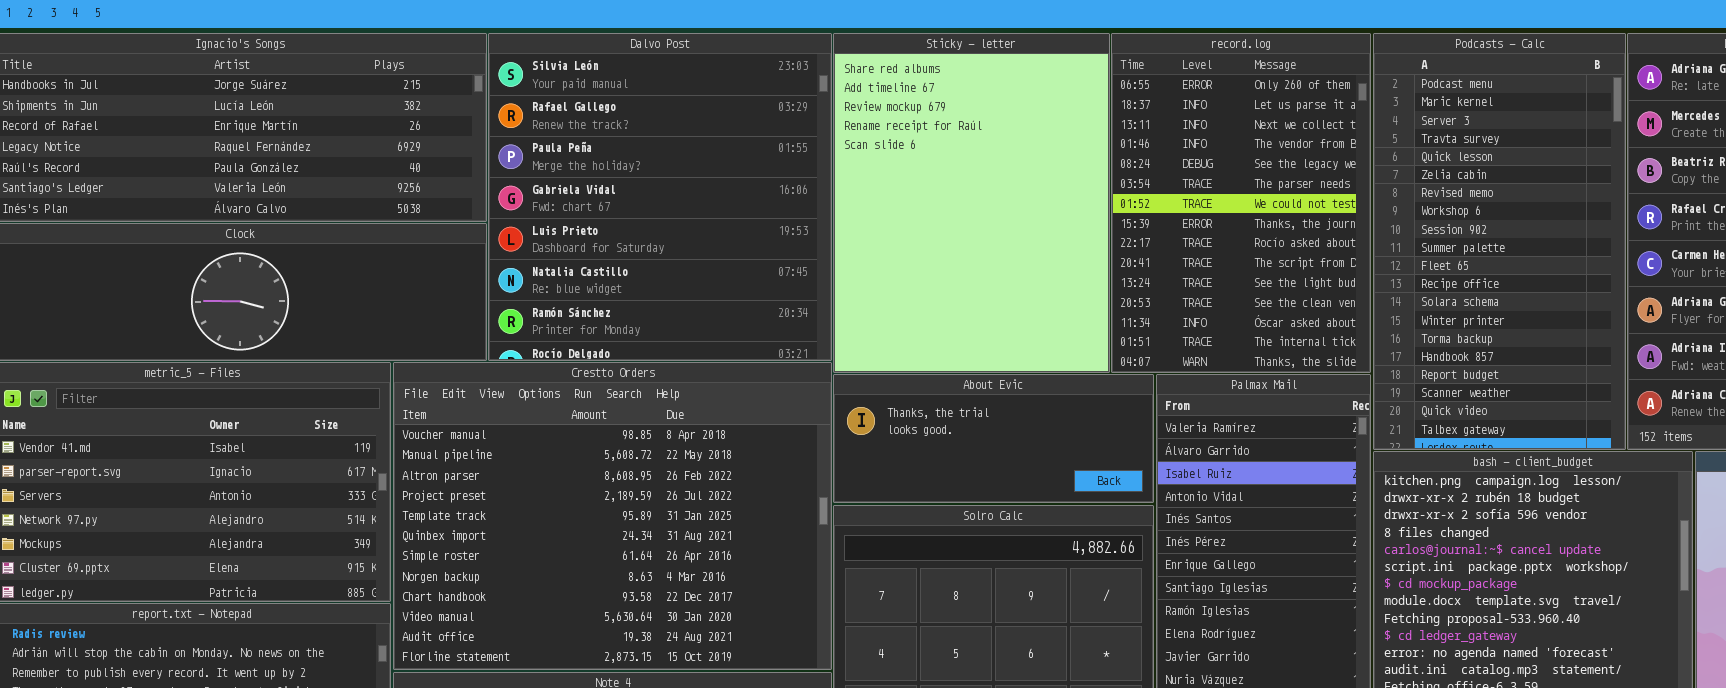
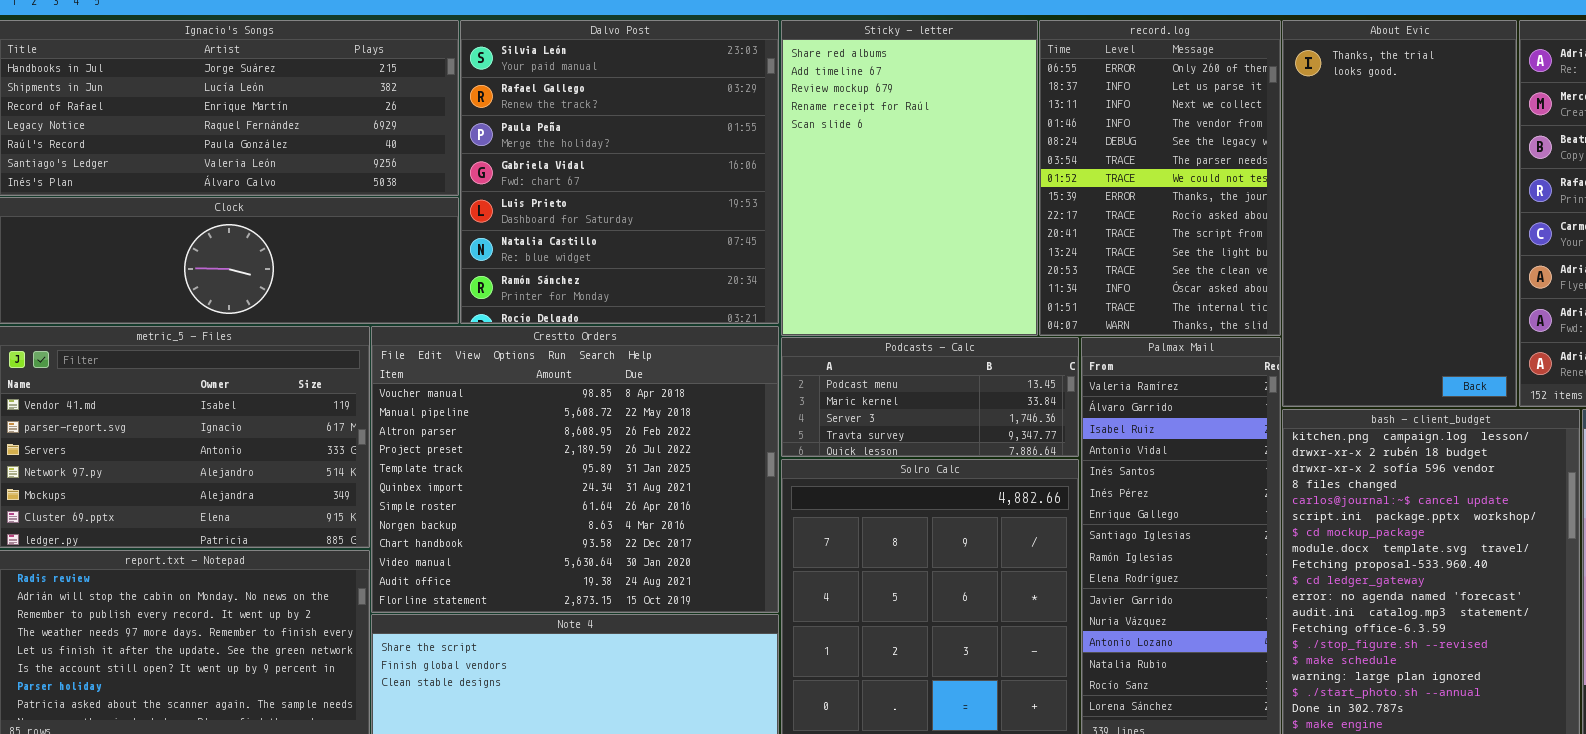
Podcasts - Calc: [1373,33,1626,450] -> [781,337,1079,457], moved, resized
About Evic: [833,374,1154,503] -> [1282,20,1517,407], moved, resized

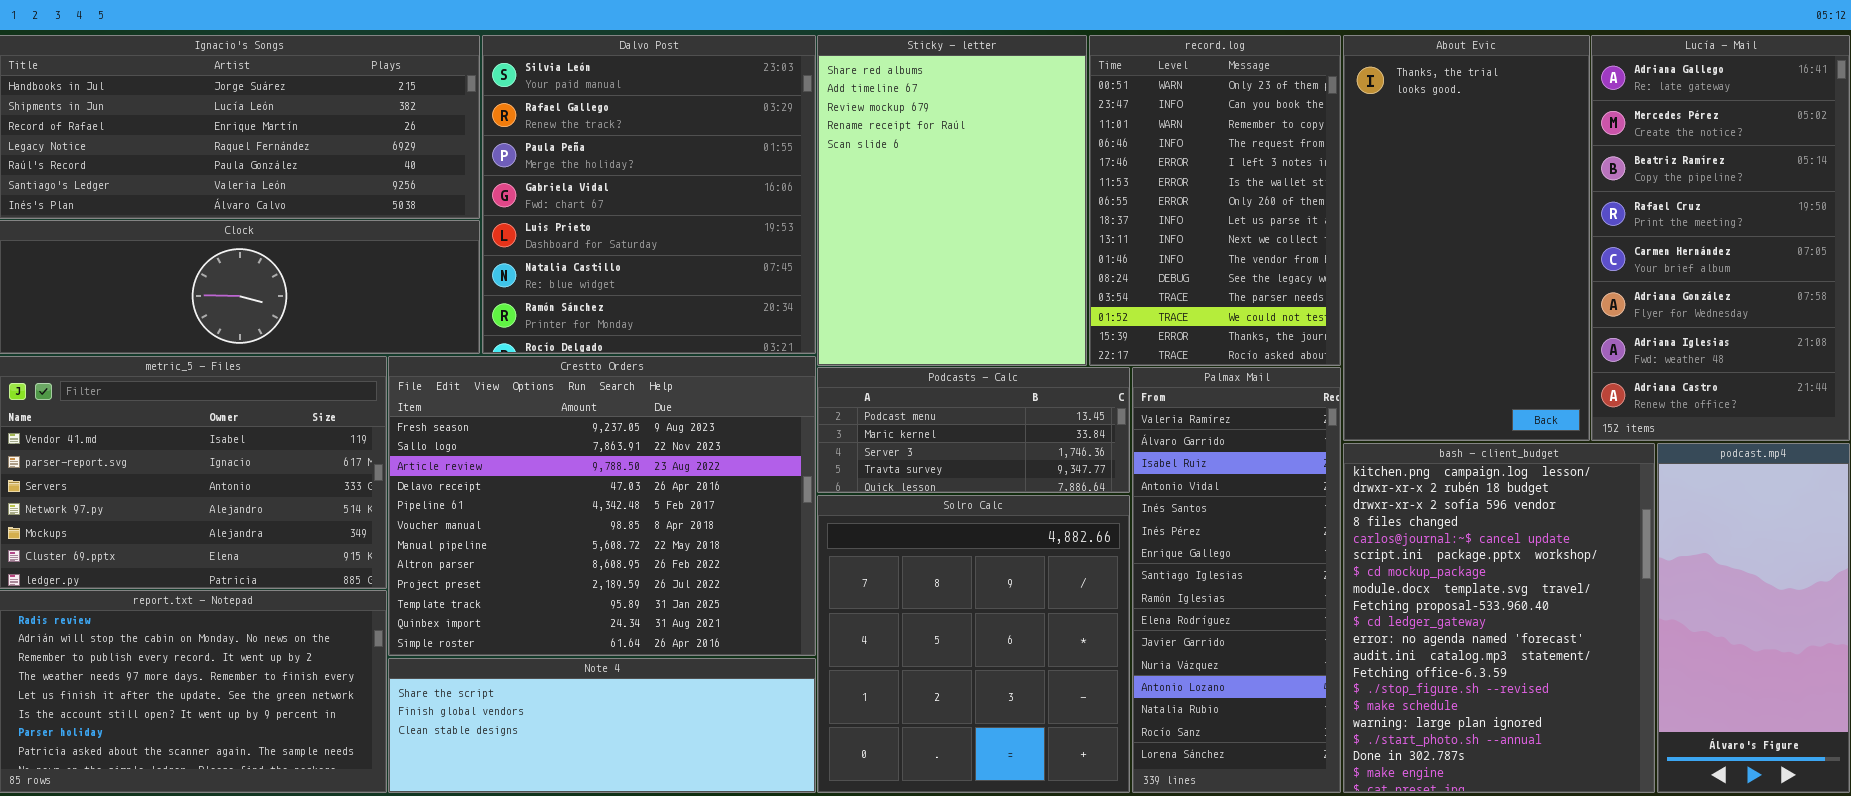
record.log: [1039,20,1281,336] -> [1089,35,1341,366], scrolled up 6 rows
Crestto Orders: [371,326,779,613] -> [388,356,816,656], scrolled up 5 rows

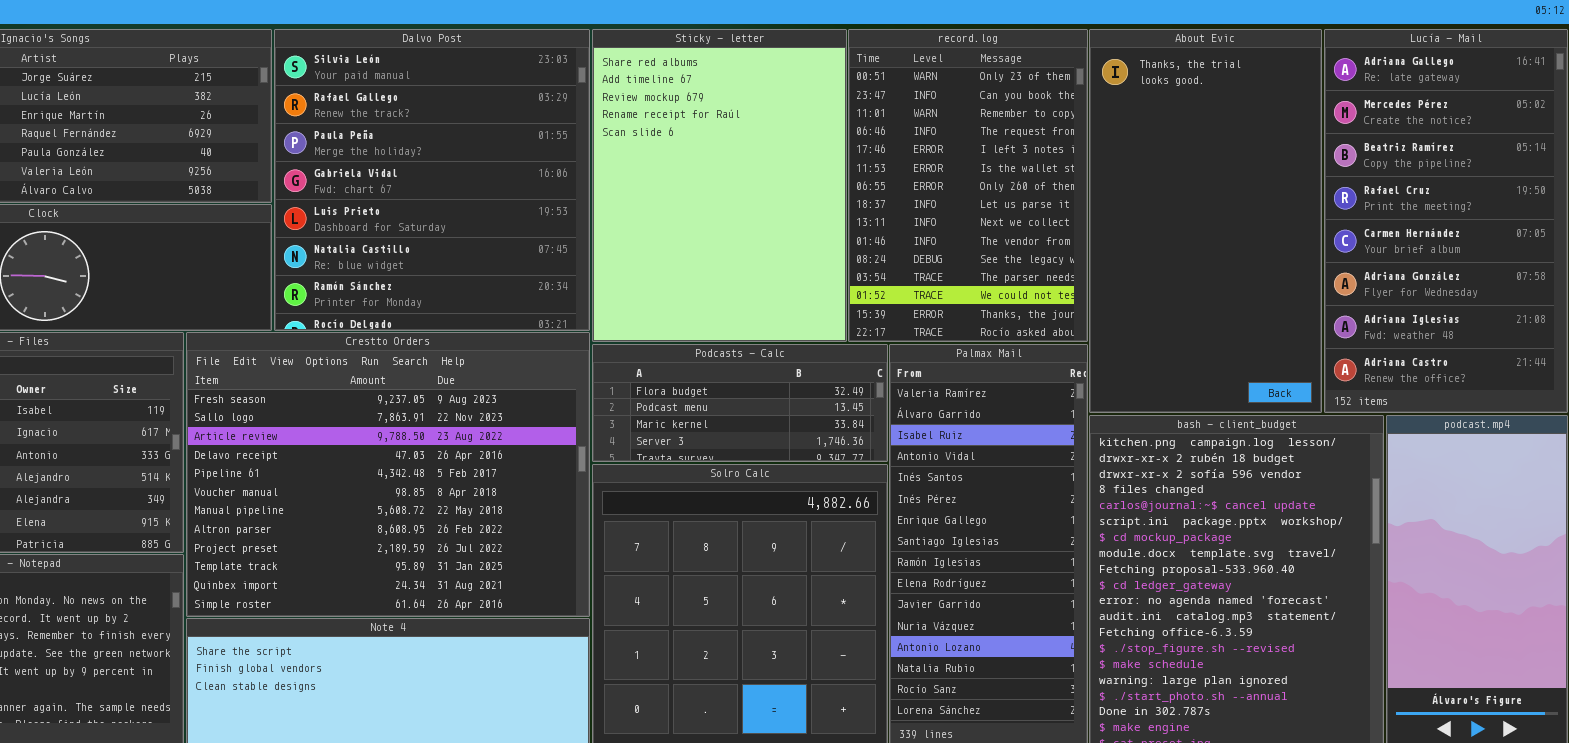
Podcasts - Calc: [817,367,1130,493] -> [592,344,888,462], scrolled up 1 row

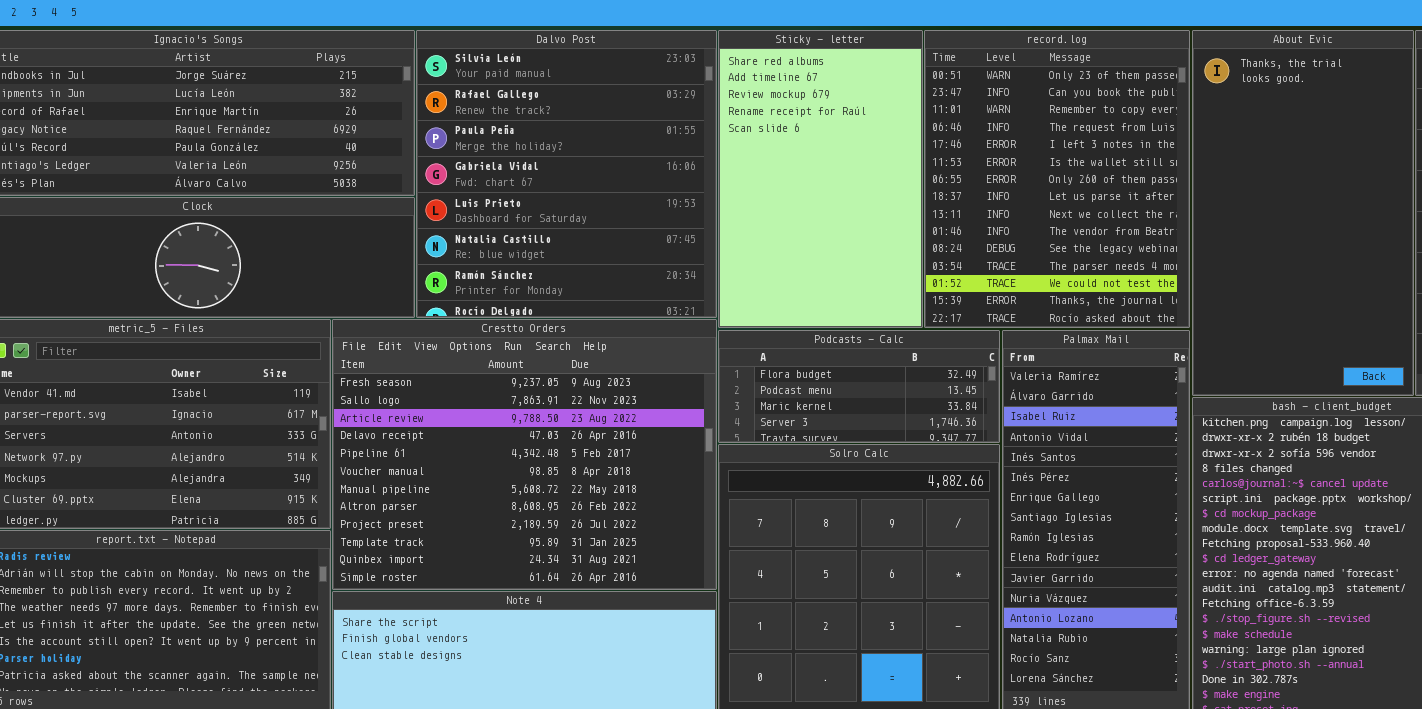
Sticky - letter: [592,29,847,342] -> [718,30,923,328], resized
record.log: [848,29,1088,342] -> [924,30,1190,328], resized

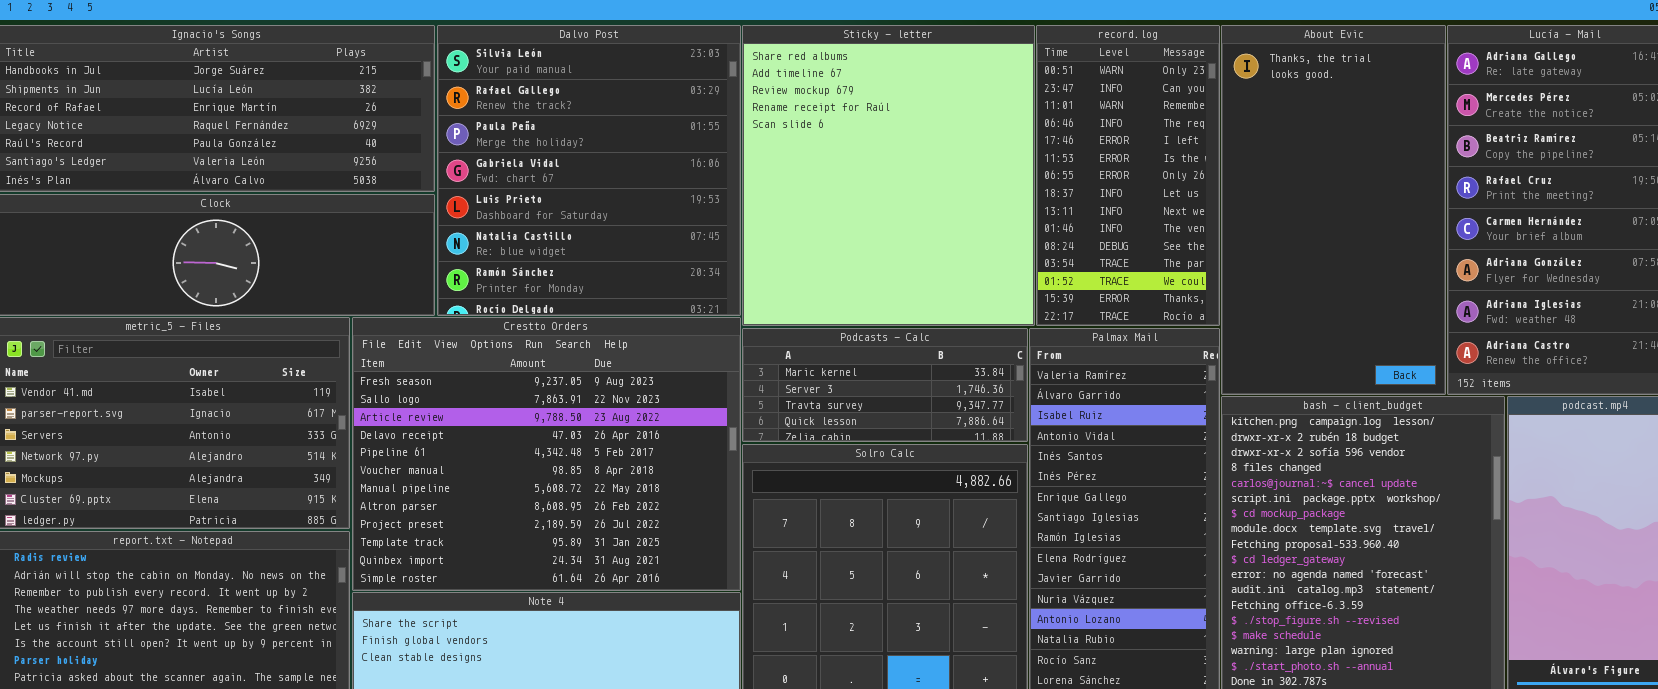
Sticky - letter: [718,30,923,328] -> [742,25,1035,326], resized
record.log: [924,30,1190,328] -> [1036,25,1220,326], resized
Podcasts - Calc: [718,330,1000,443] -> [742,328,1028,442], scrolled down 2 rows

